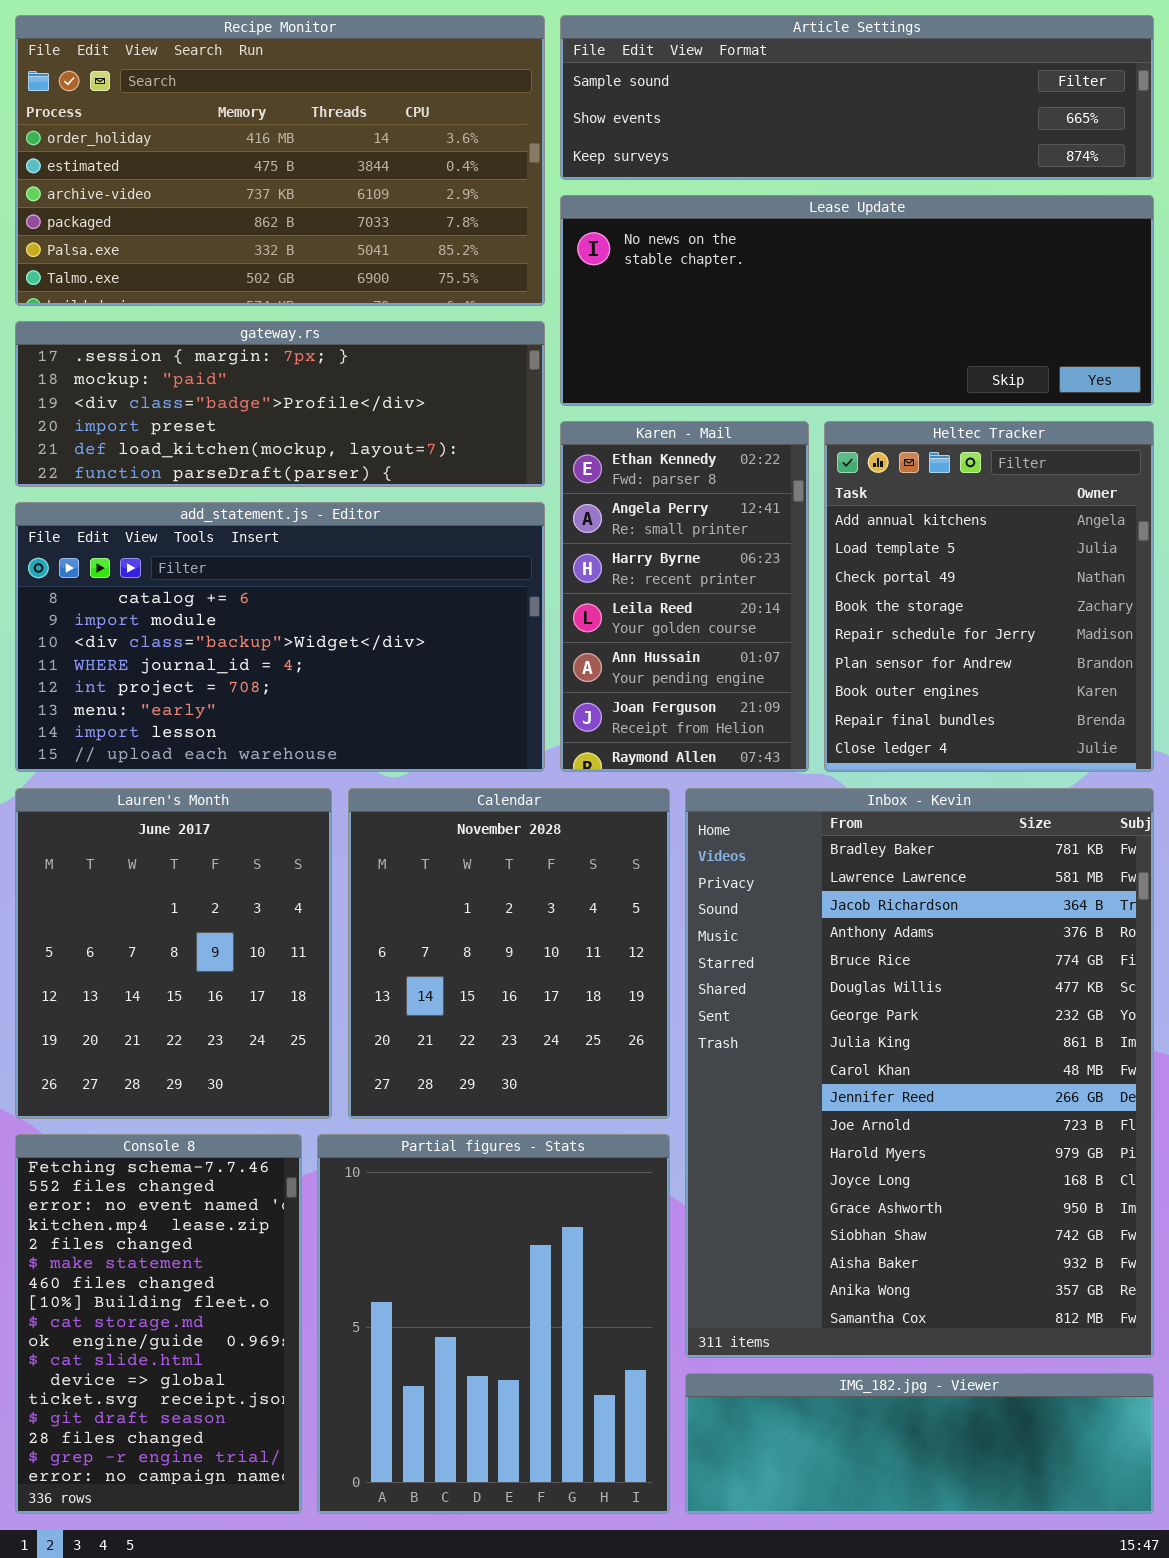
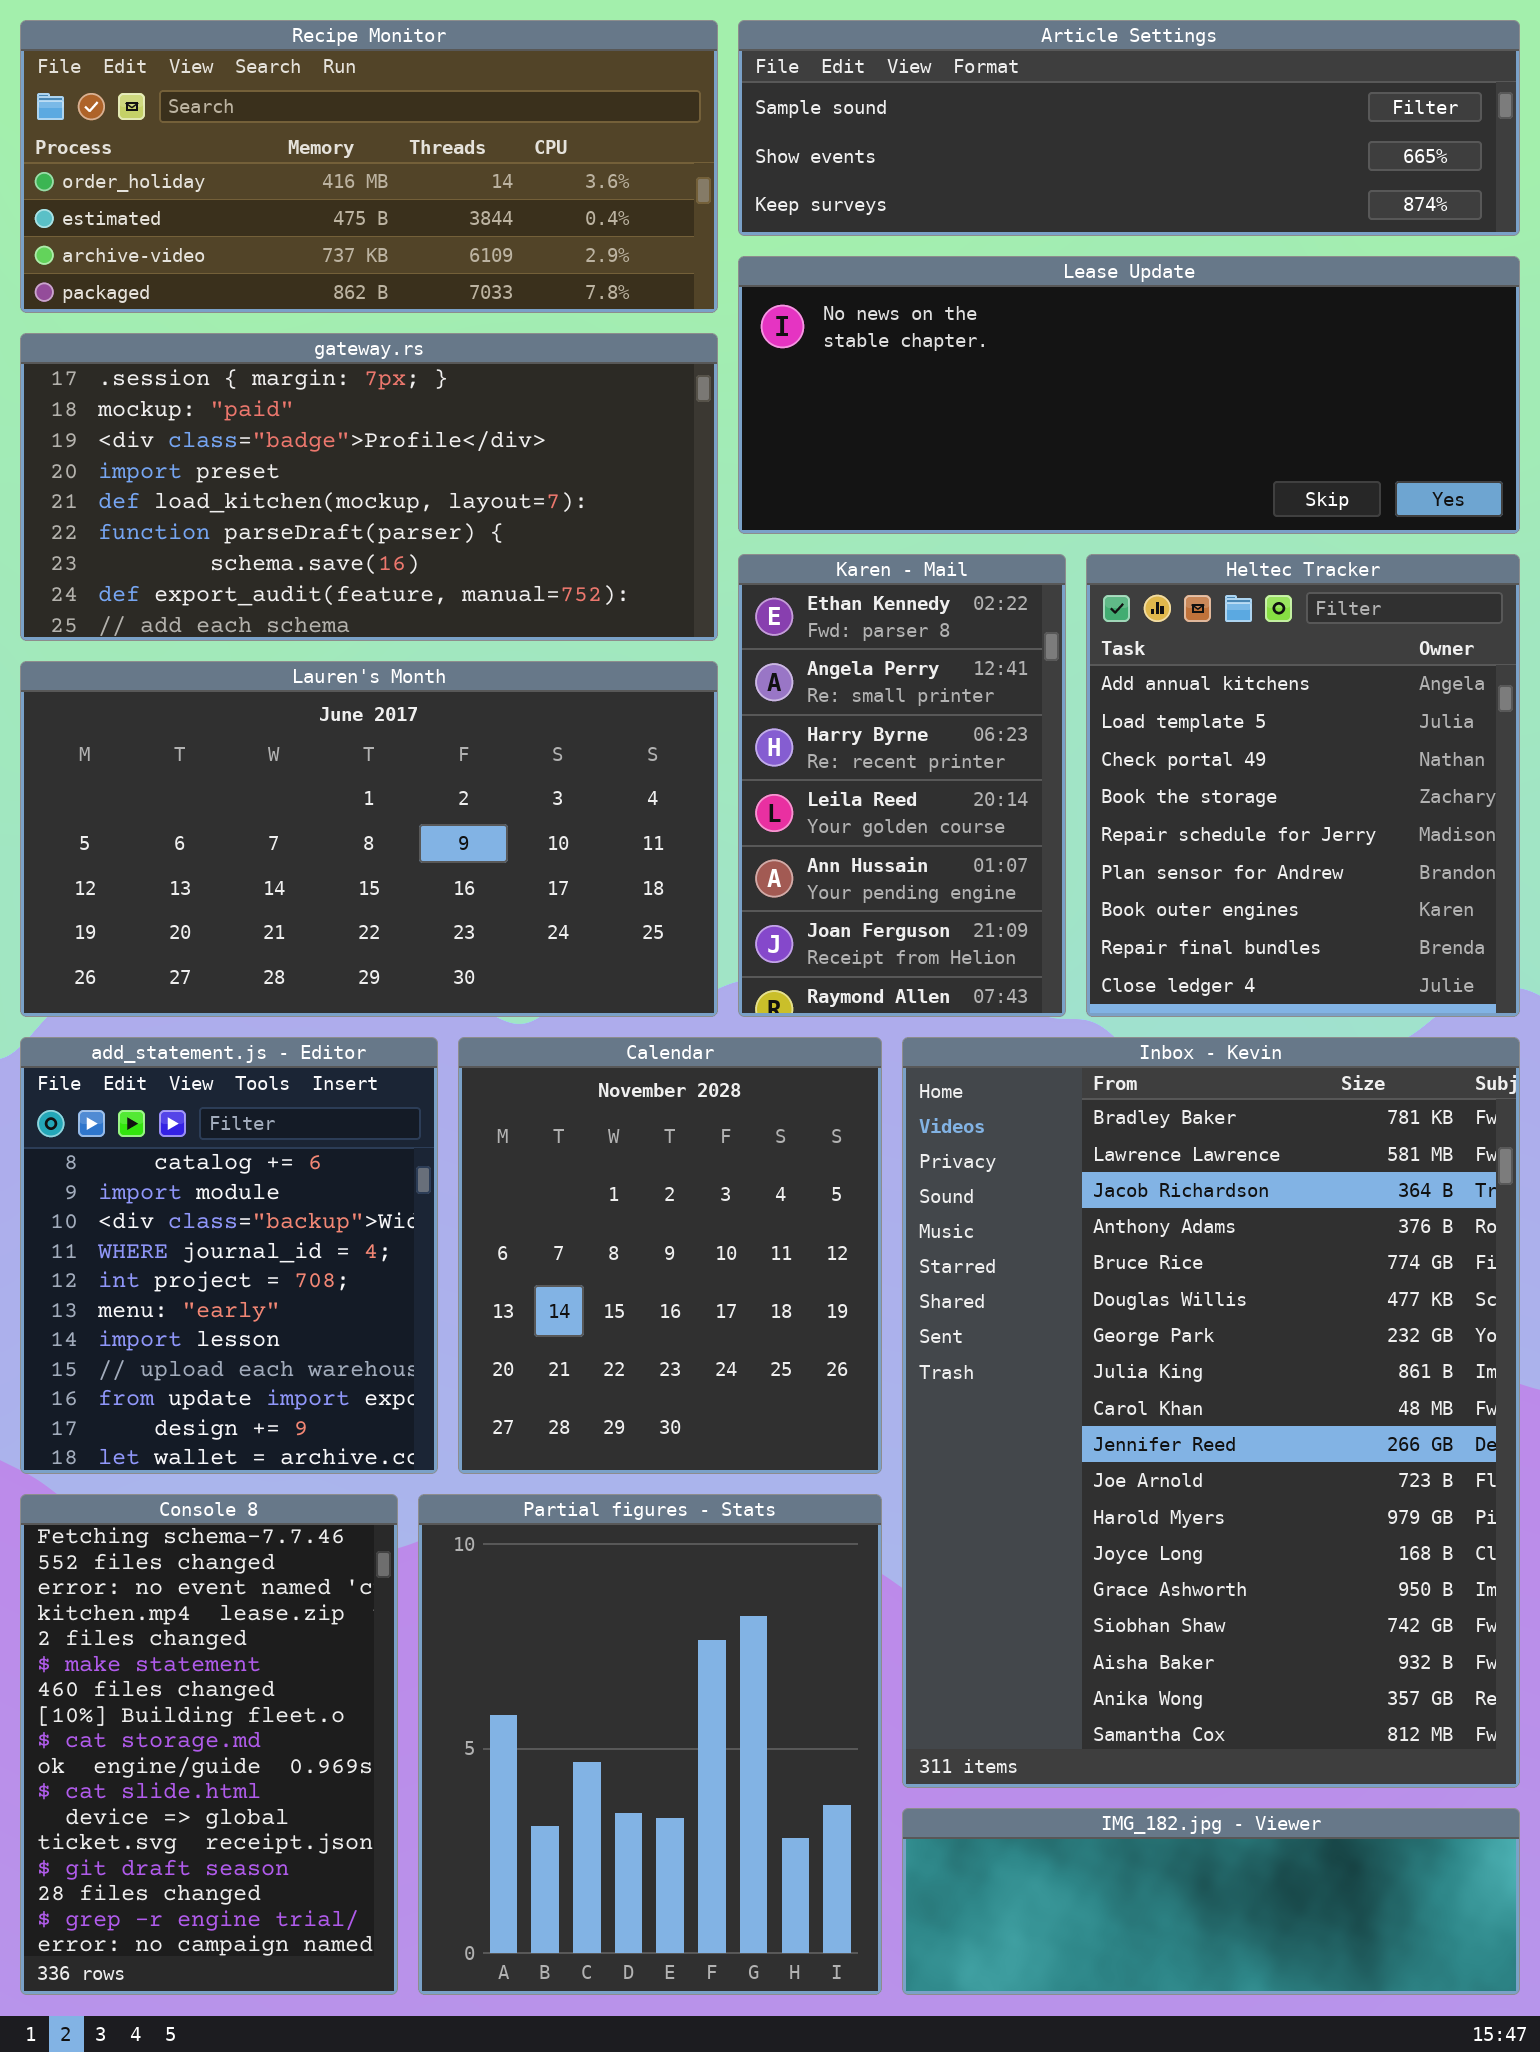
Recipe Monitor: [15,15,545,306] -> [20,20,718,313], resized
gateway.rs: [15,321,545,487] -> [20,333,718,641], resized
add_statement.js - Editor: [15,502,545,772] -> [20,1037,438,1474], moved, resized
Lauren's Month: [15,788,332,1119] -> [20,661,718,1017], moved, resized

